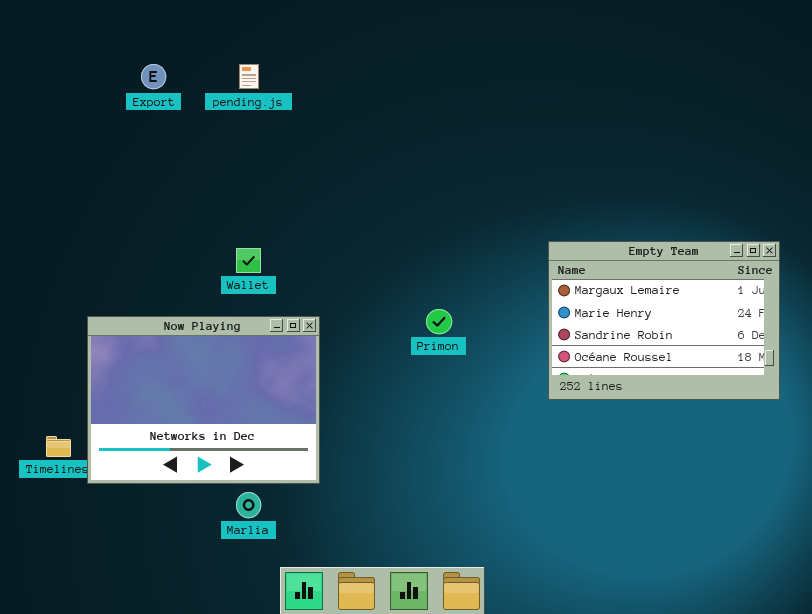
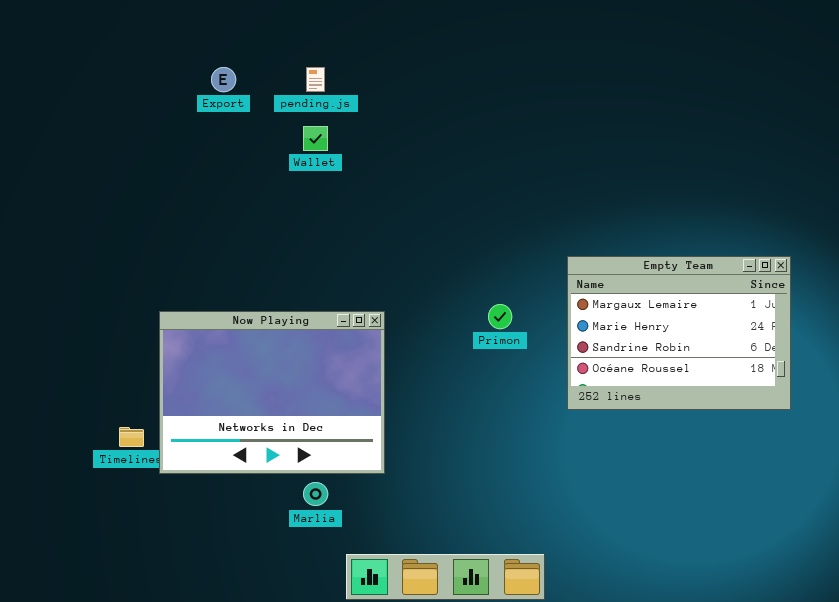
Empty Team: [548,241,780,400] -> [567,256,791,410], moved
Wallet: [236,248,261,273] -> [303,126,328,151], moved

